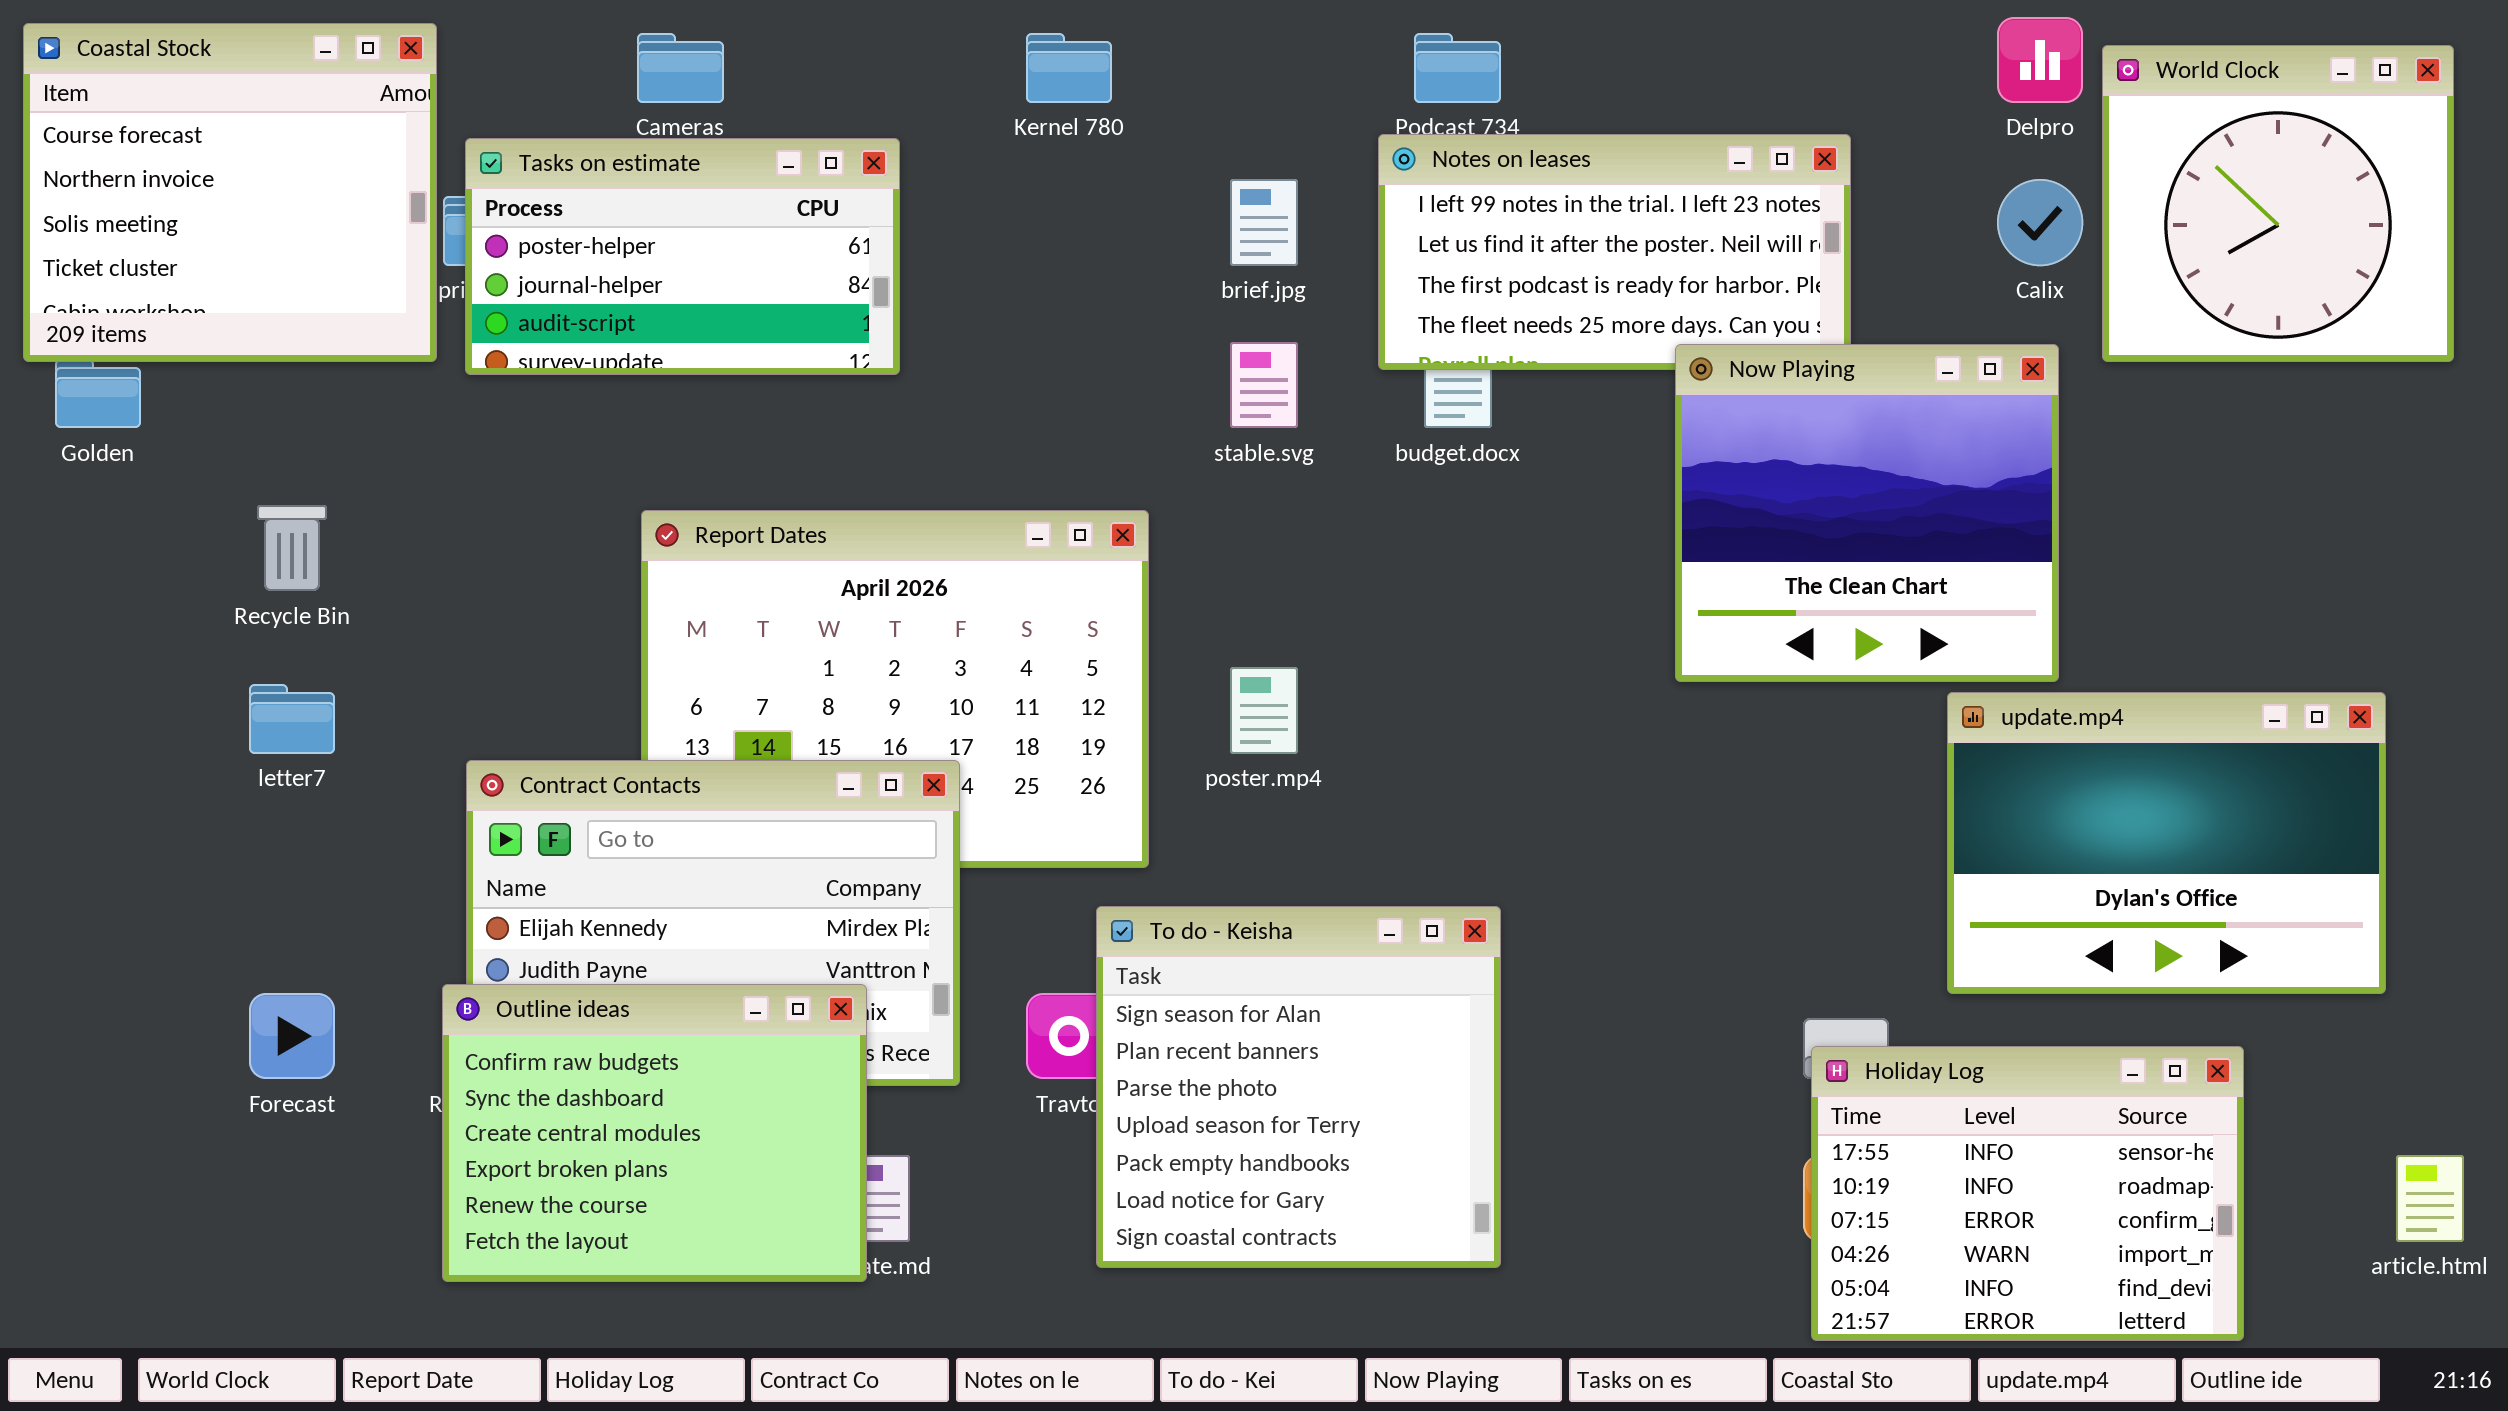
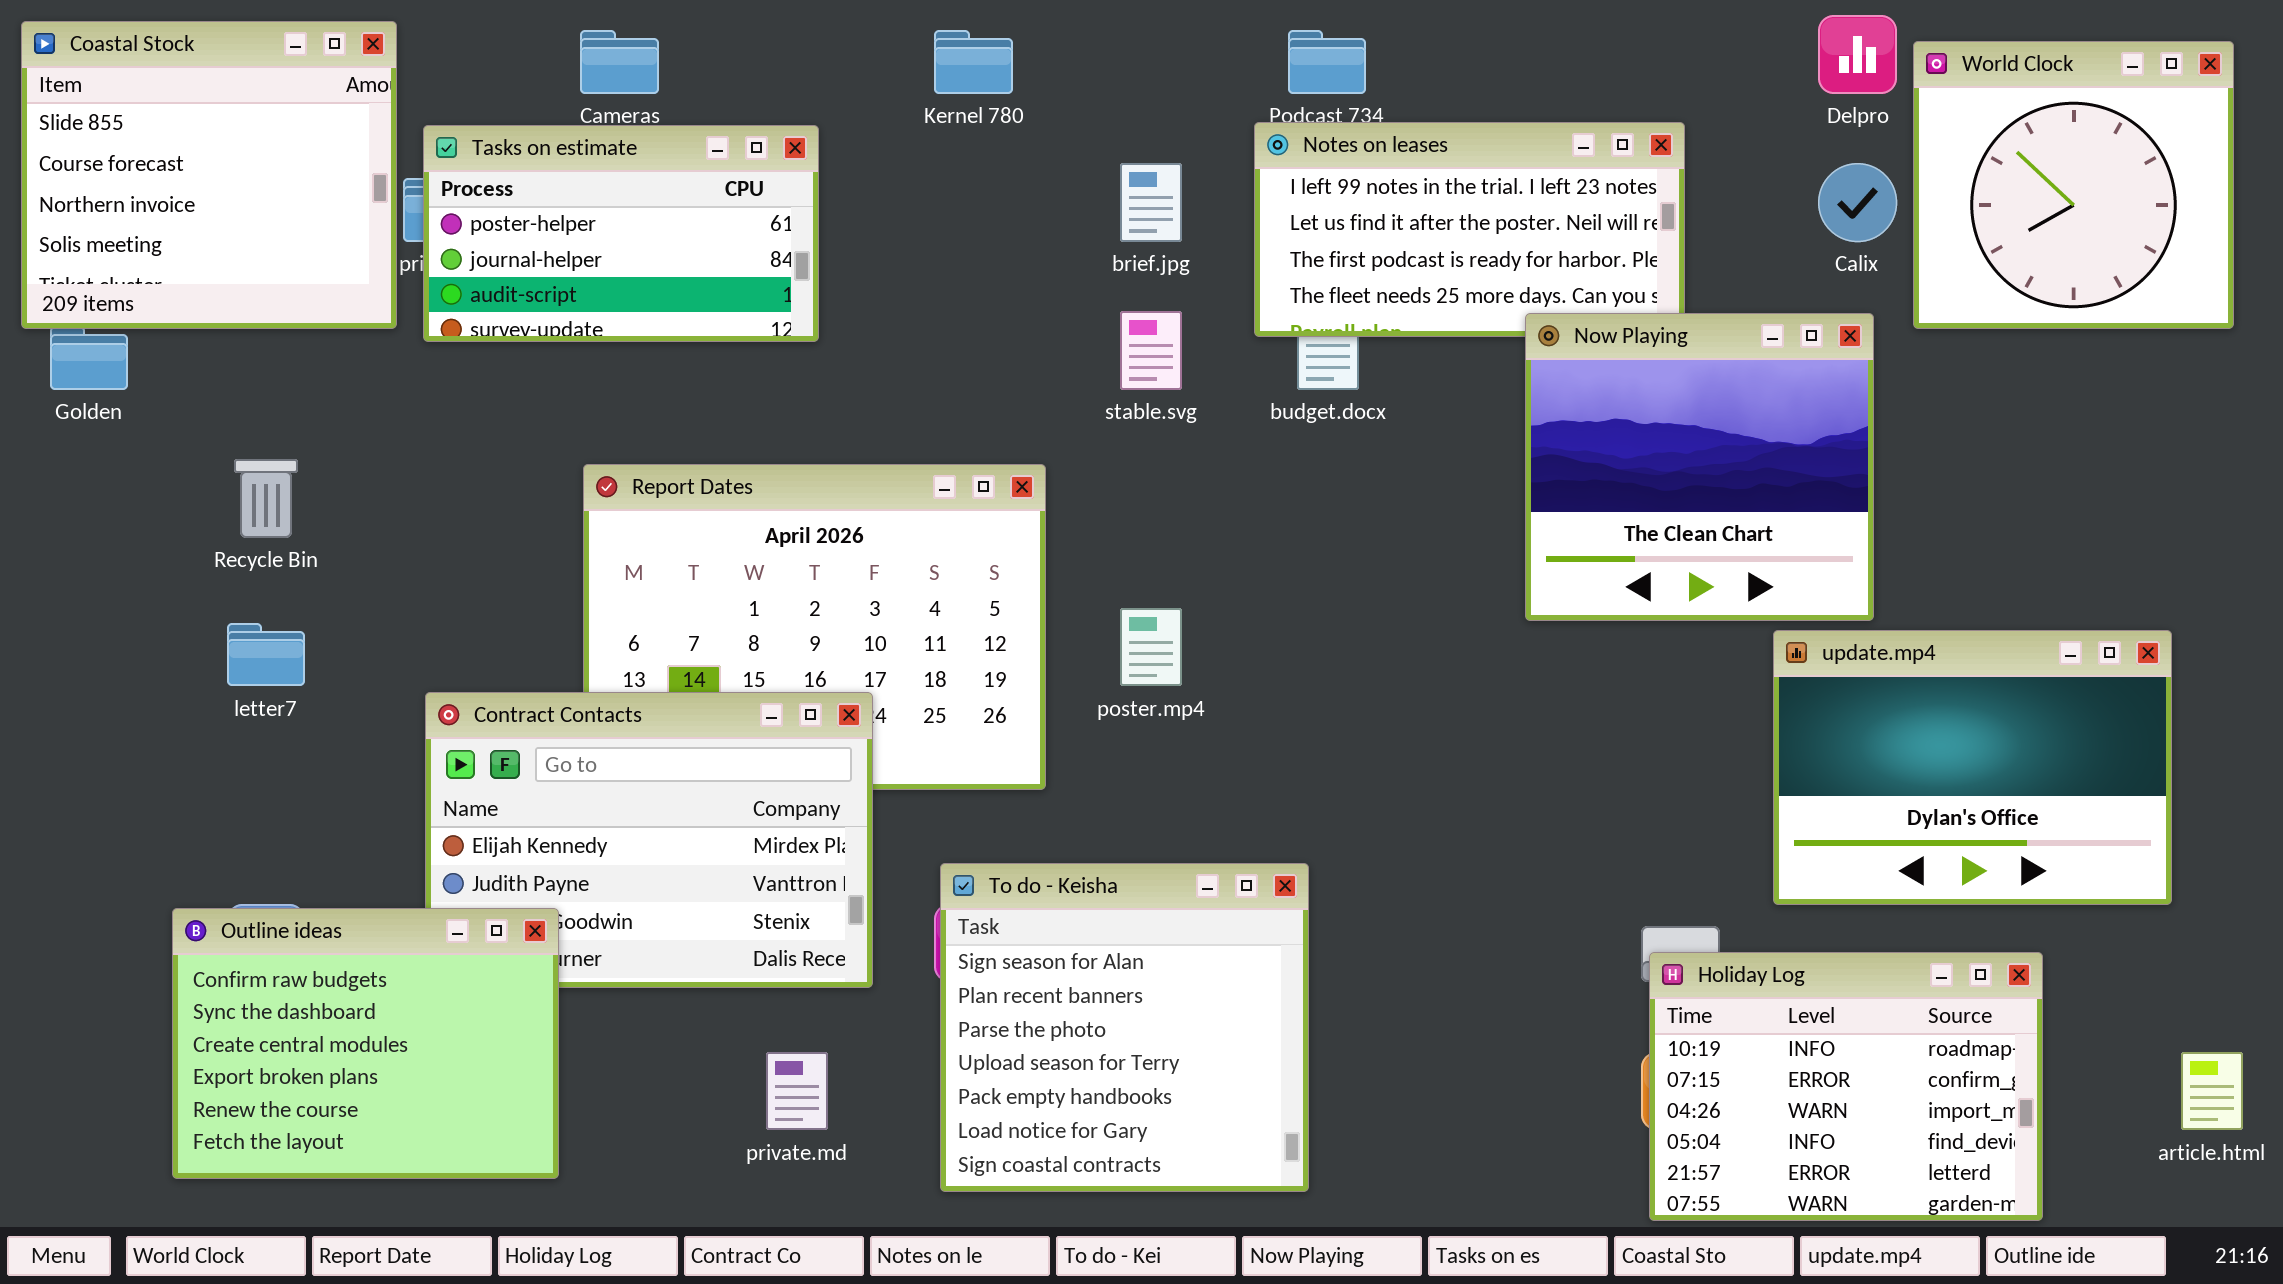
Coastal Stock: [23,23,437,362] -> [21,21,397,329], scrolled up 1 row
To do - Keisha: [1096,906,1501,1268] -> [940,863,1309,1192], moved
Outline ideas: [442,984,867,1282] -> [172,908,559,1179], moved
Holiday Log: [1811,1046,2244,1341] -> [1649,952,2043,1221], scrolled down 1 row

